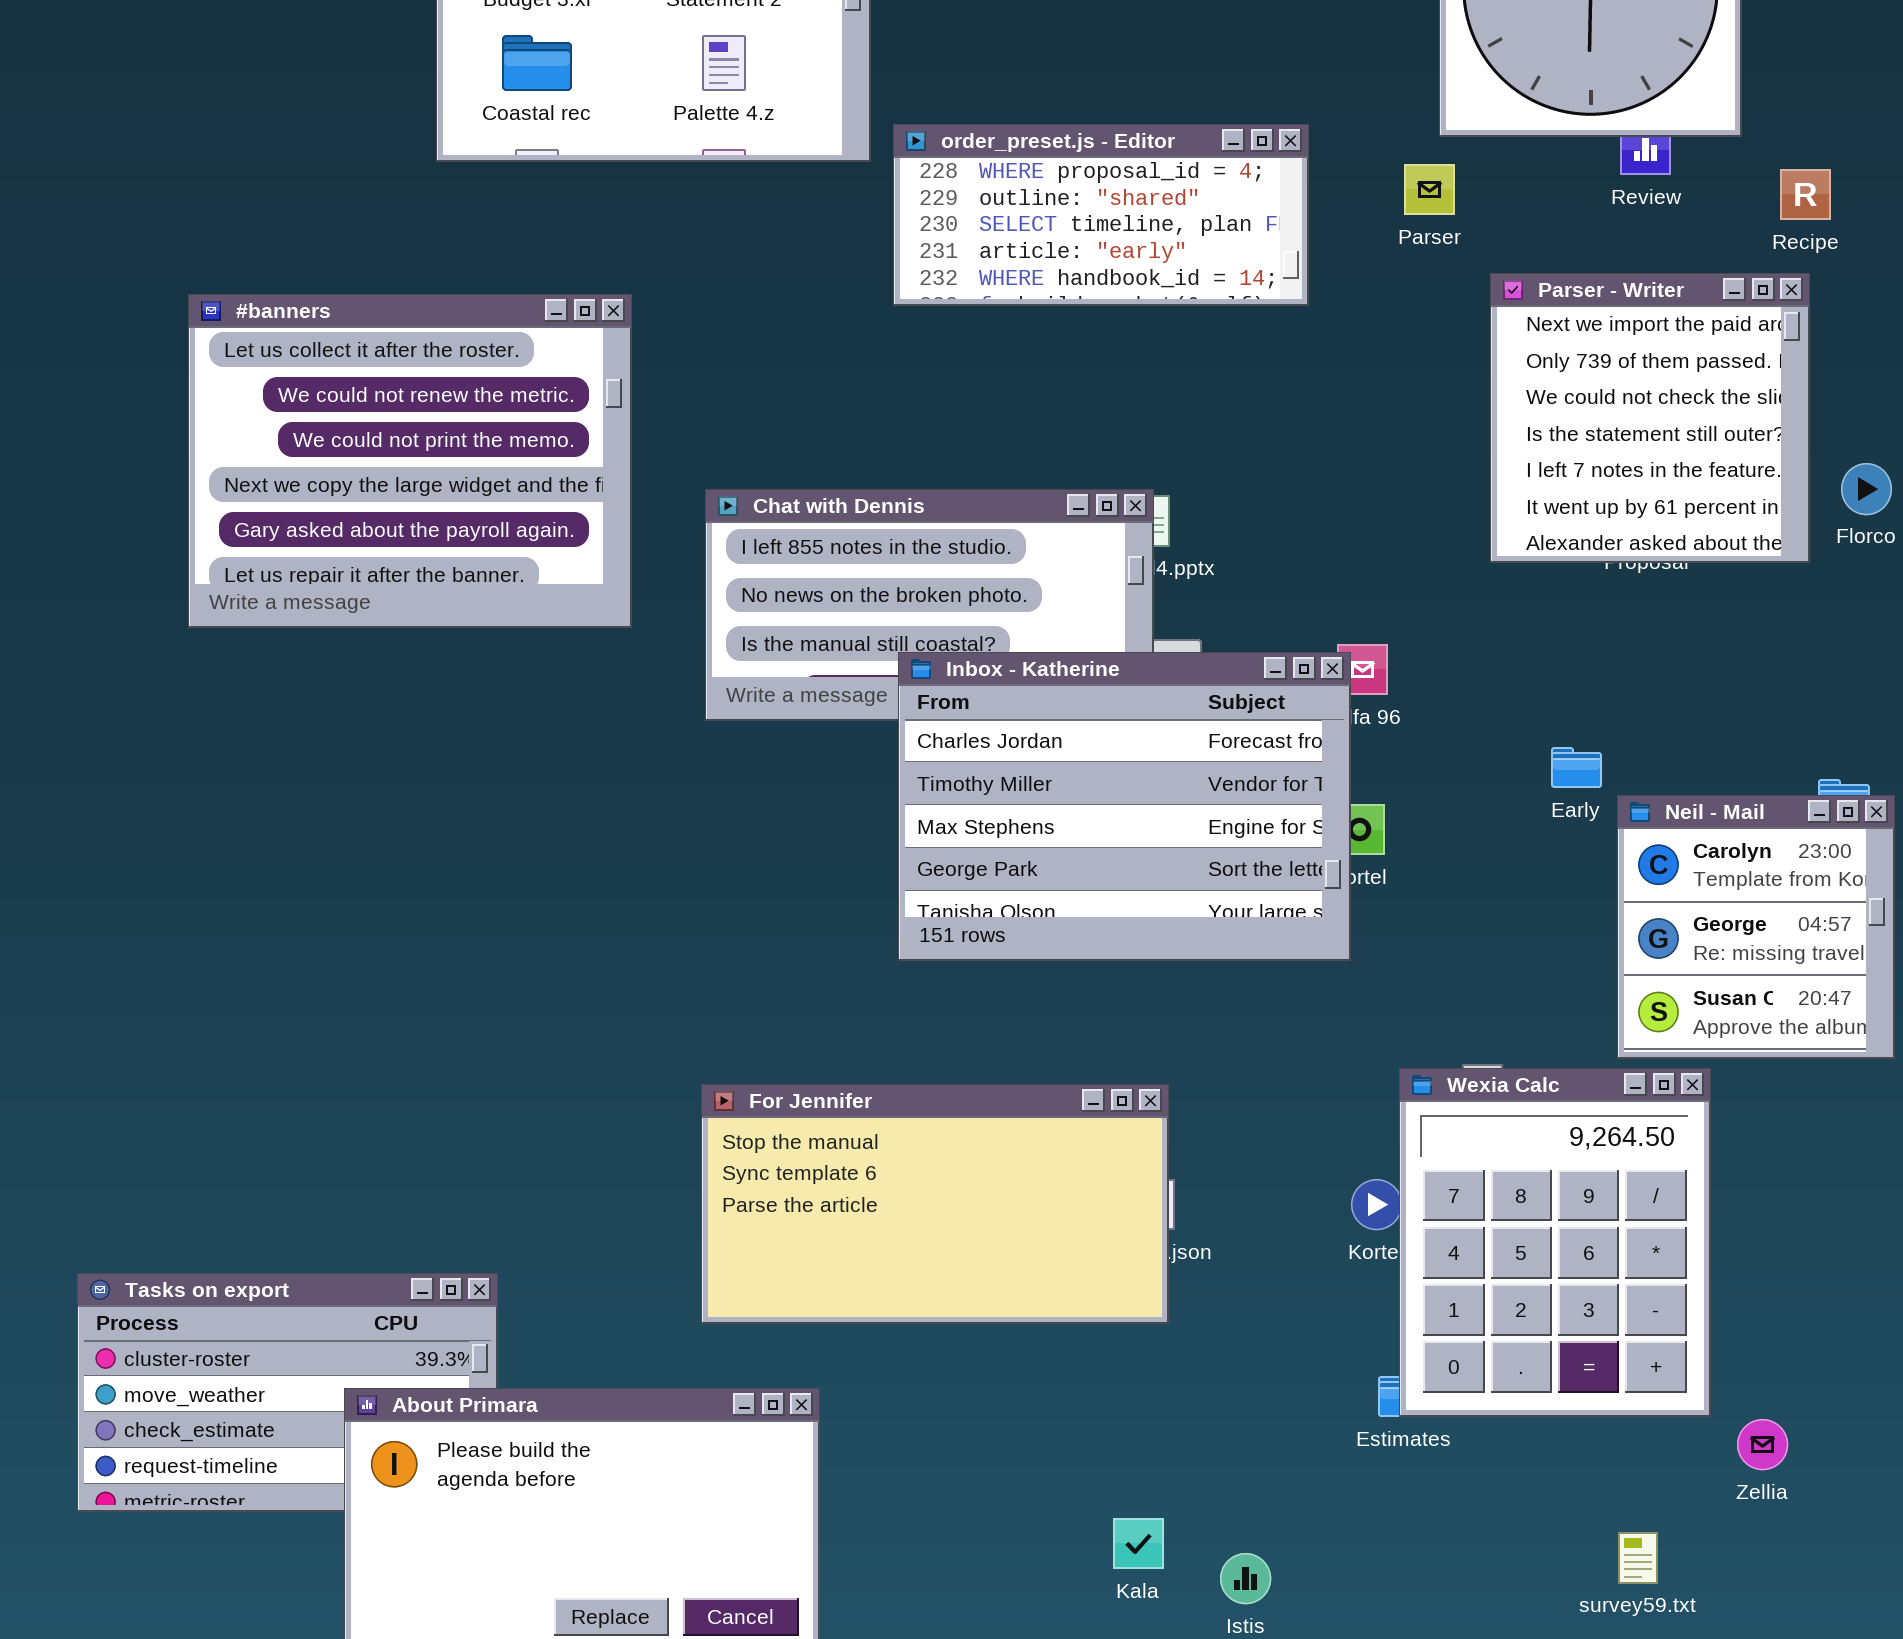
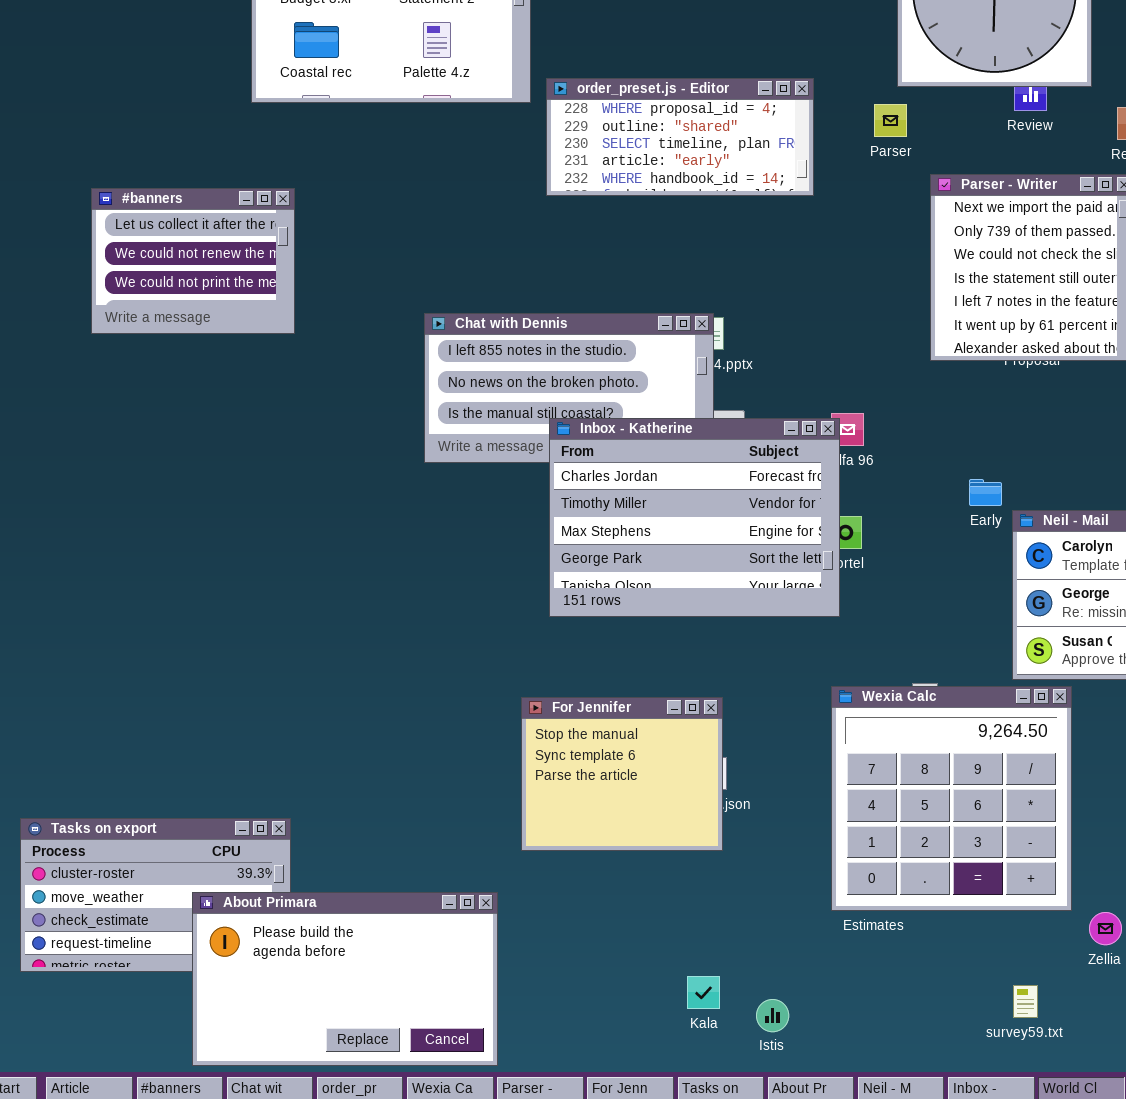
#banners: [188,294,632,628] -> [91,188,295,334], resized
Wexia Calc: [1399,1068,1711,1417] -> [831,686,1072,911], resized
For Jennifer: [701,1084,1169,1324] -> [521,697,723,851], resized

